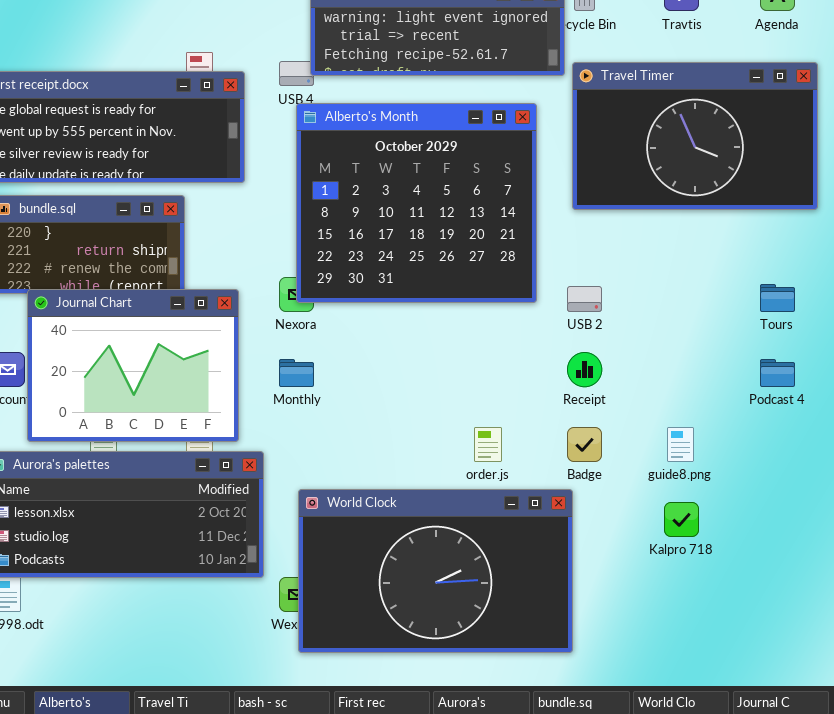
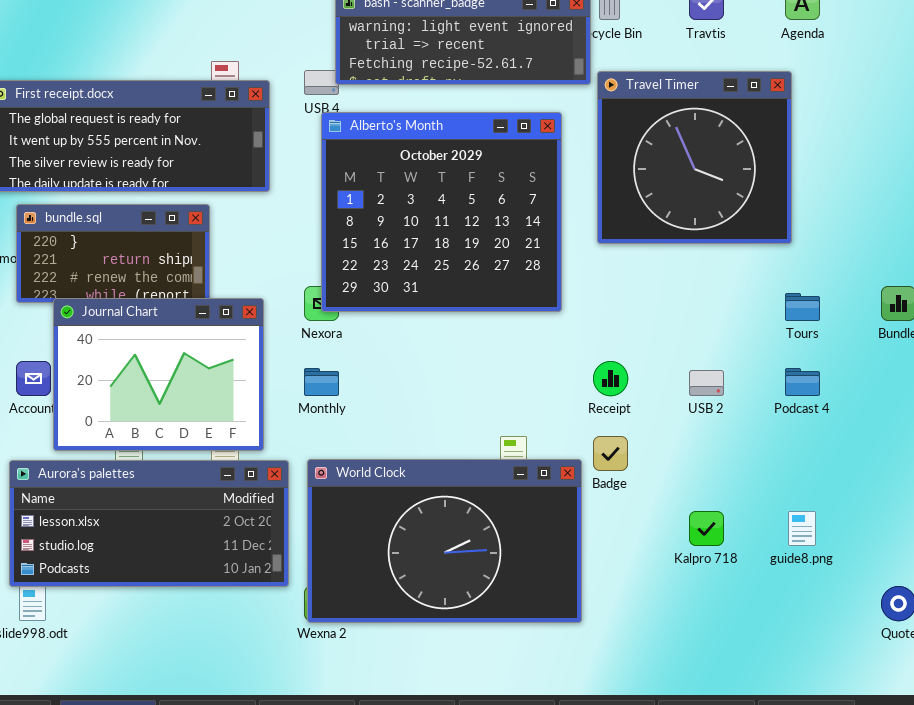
Travel Timer: [572,62,818,210] -> [597,71,792,244], resized
USB 2: [567,286,602,312] -> [689,370,724,396], moved
guide8.png: [667,427,694,462] -> [788,511,816,546], moved
World Clock: [298,489,573,653] -> [307,459,582,623], moved

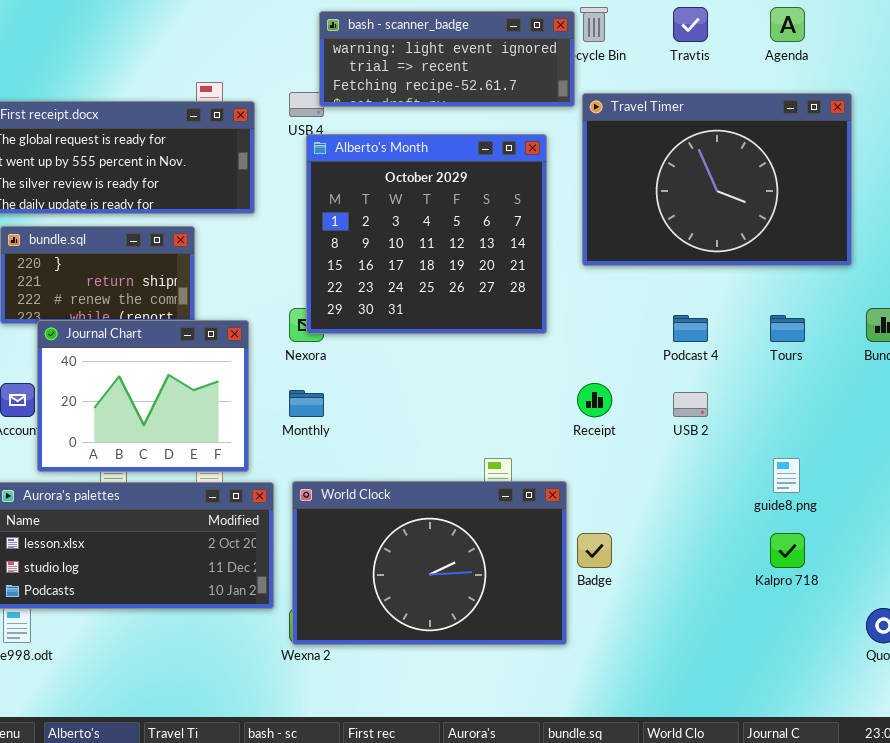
Travel Timer: [597,71,792,244] -> [582,93,852,266], resized
Podcast 4: [785,368,820,396] -> [673,315,708,342], moved
Badge: [593,436,628,471] -> [577,533,612,568], moved
Kalpro 718: [689,511,724,546] -> [770,533,805,568], moved
guide8.png: [788,511,816,546] -> [773,458,800,493], moved

